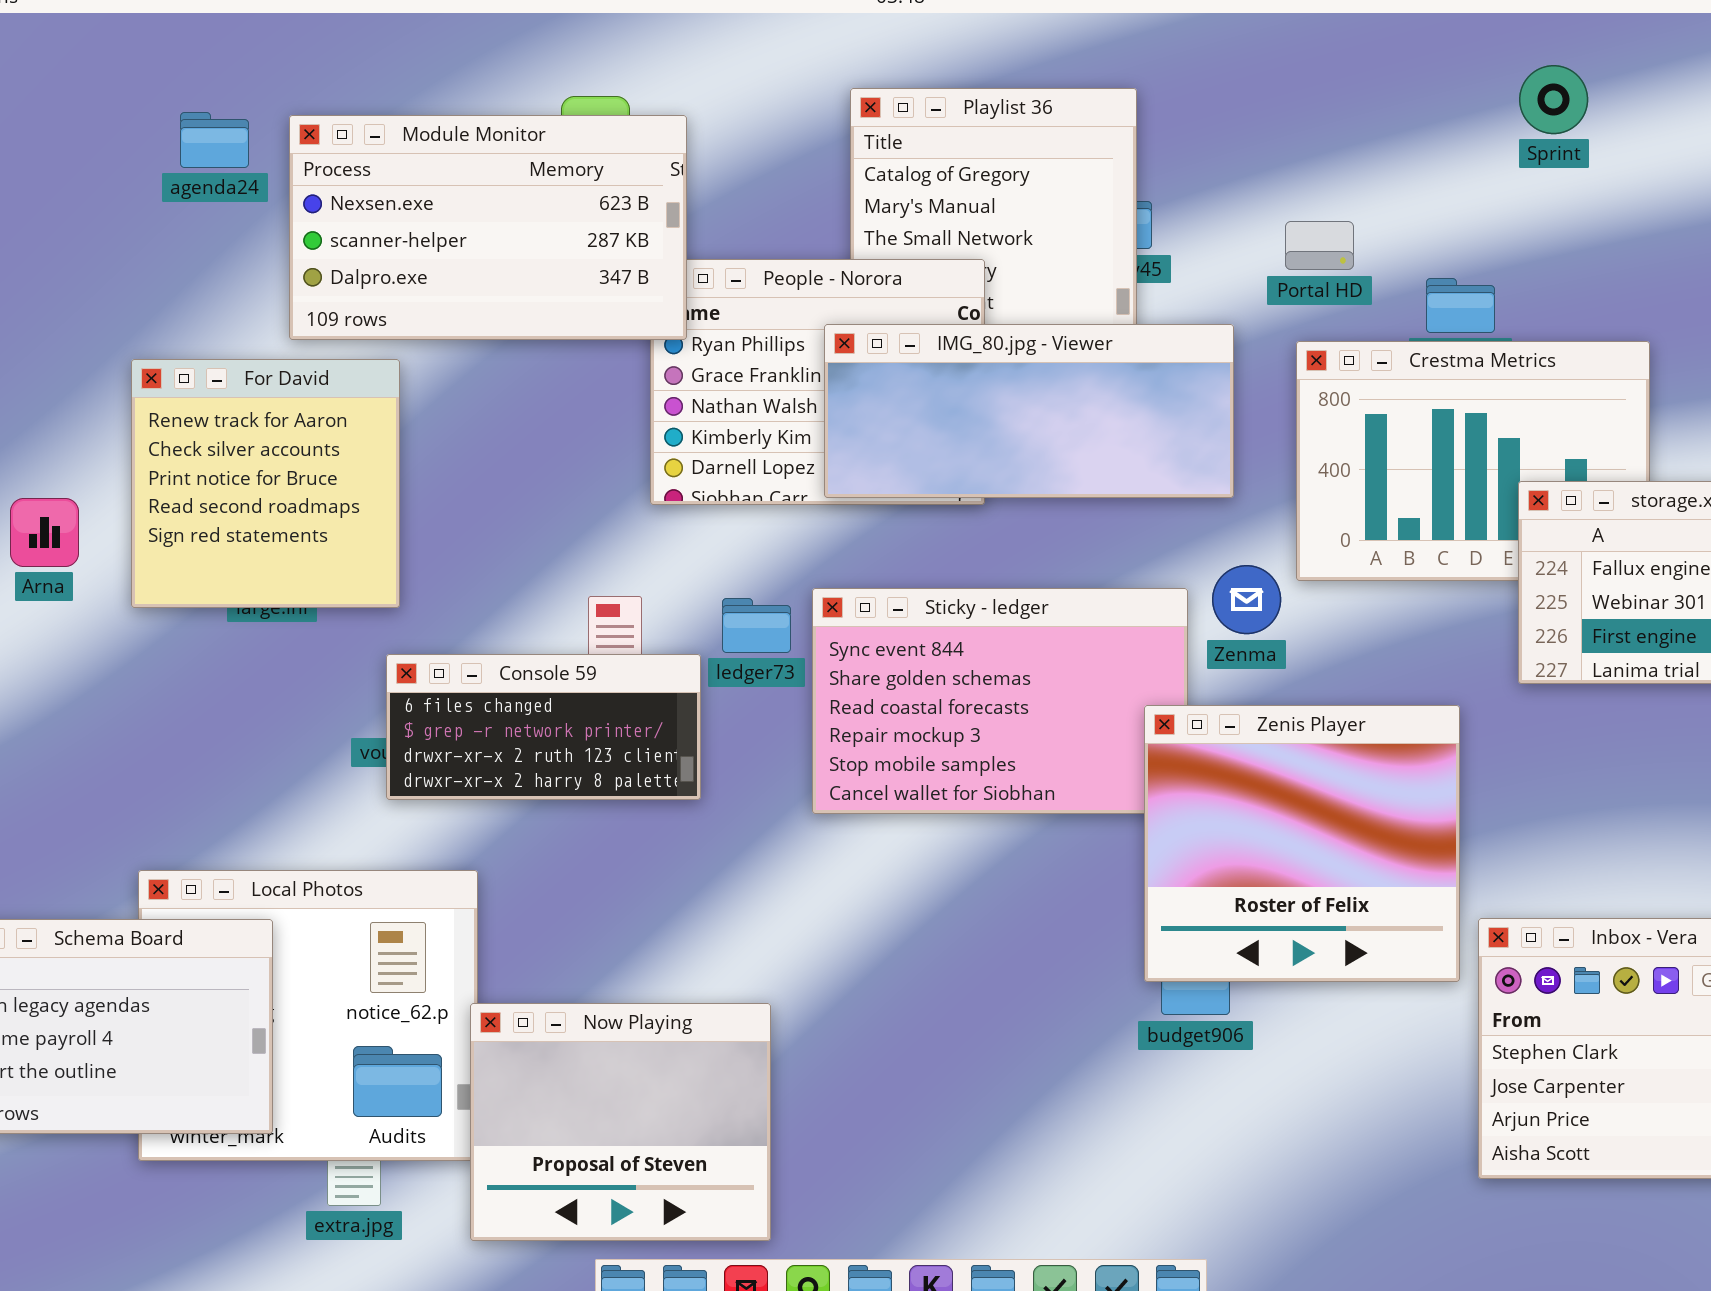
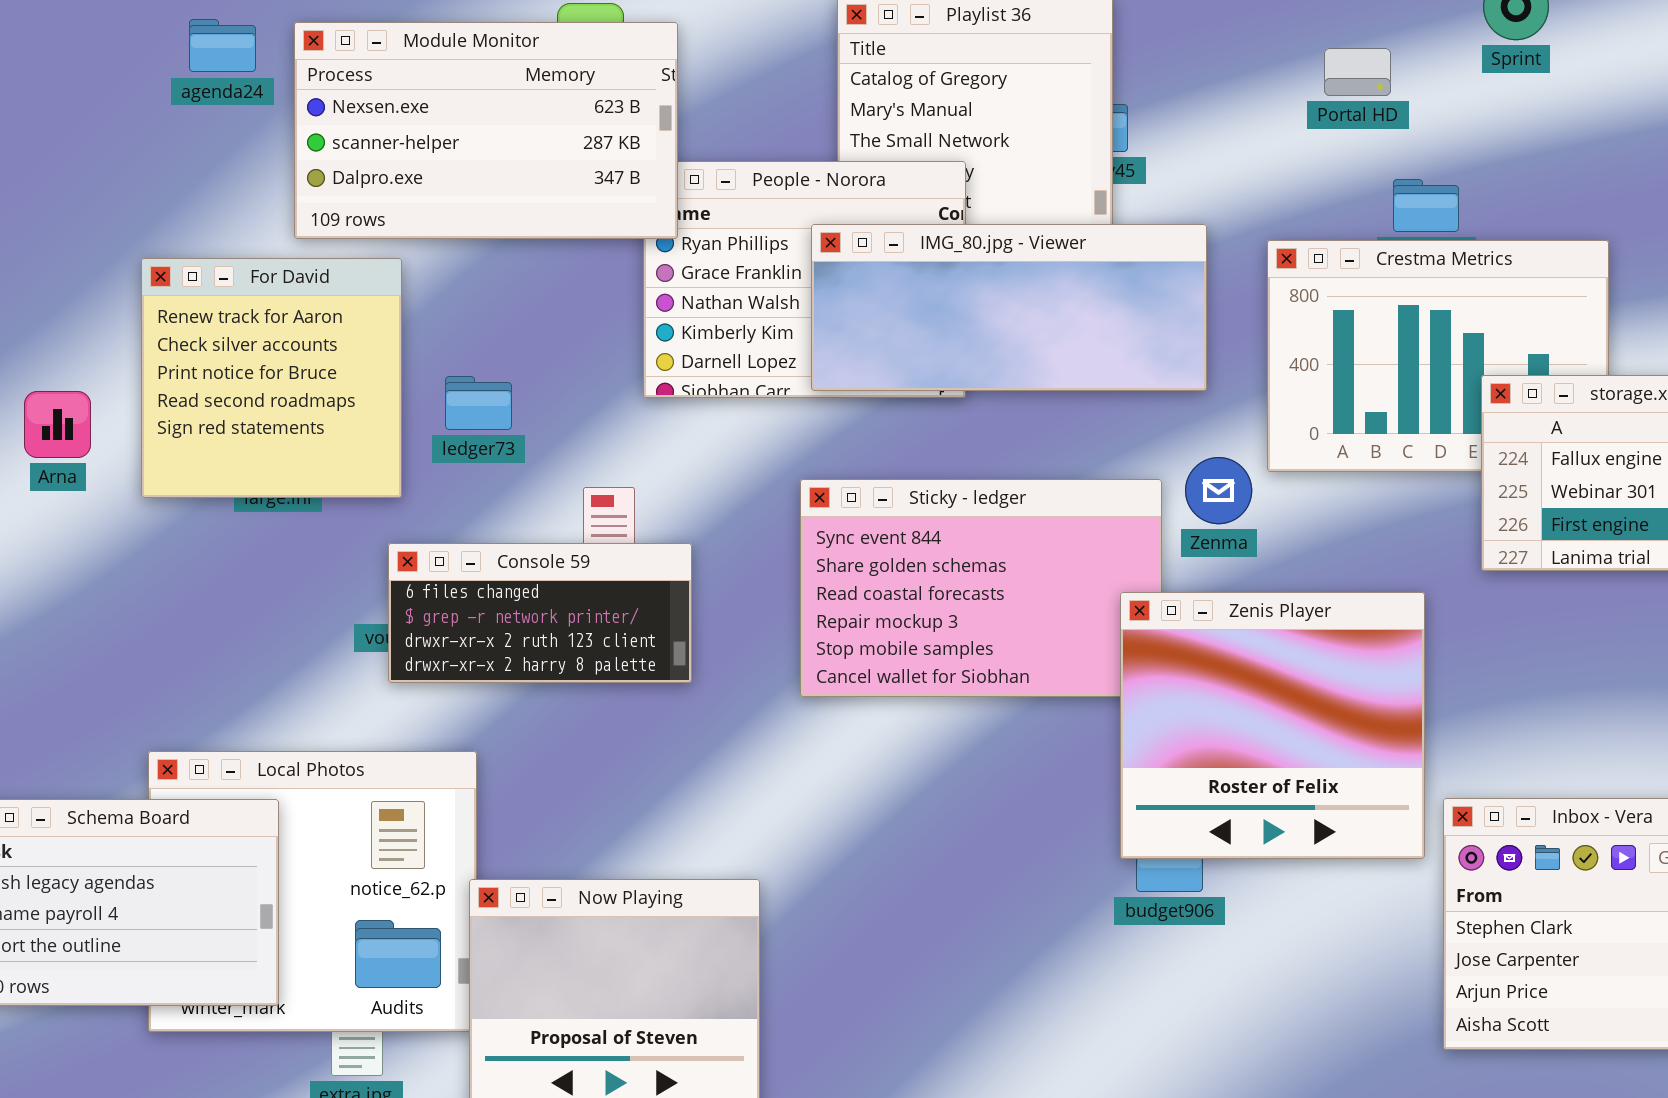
Portal HD: [1285,221,1354,270] -> [1324,48,1391,96], moved
ledger73: [722,598,791,653] -> [445,376,512,430], moved

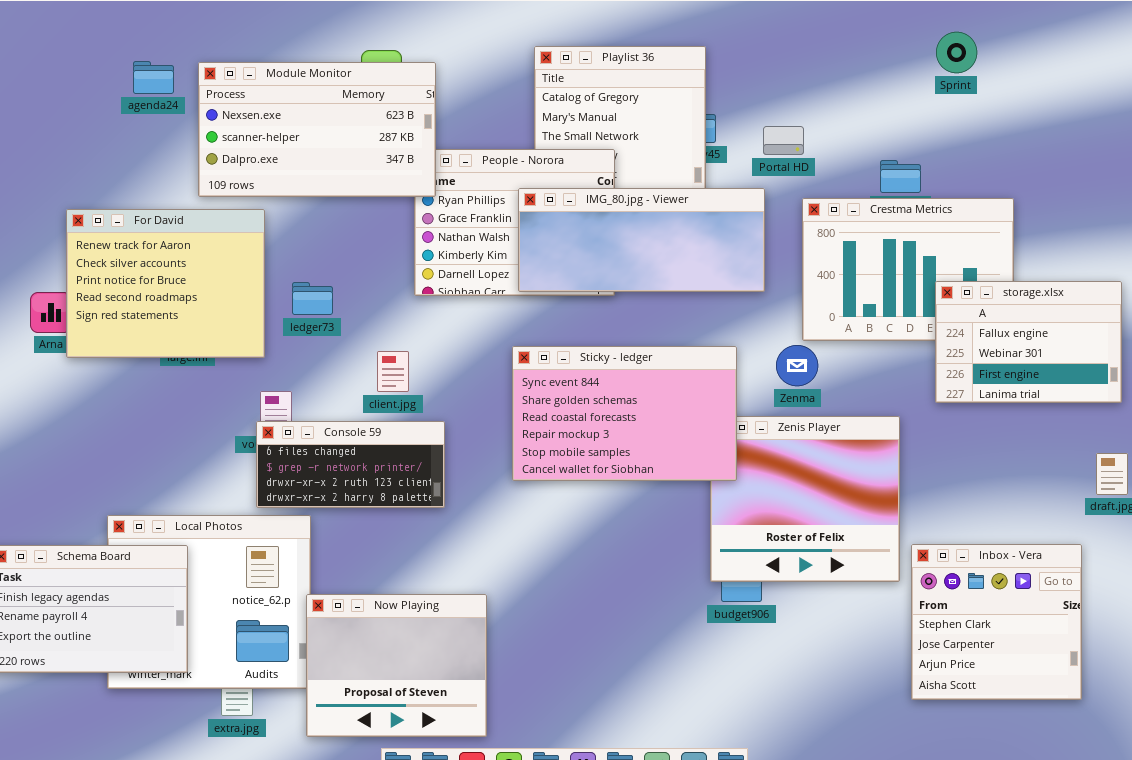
Portal HD: [1324,48,1391,96] -> [763,126,804,155], moved
For David: [141,258,402,498] -> [66,209,265,358], resized
Zenma: [1185,457,1252,524] -> [776,345,818,386], moved
Sticky - ledger: [800,479,1162,697] -> [512,346,737,481], raised
Console 59: [388,543,692,683] -> [256,421,445,508], moved

